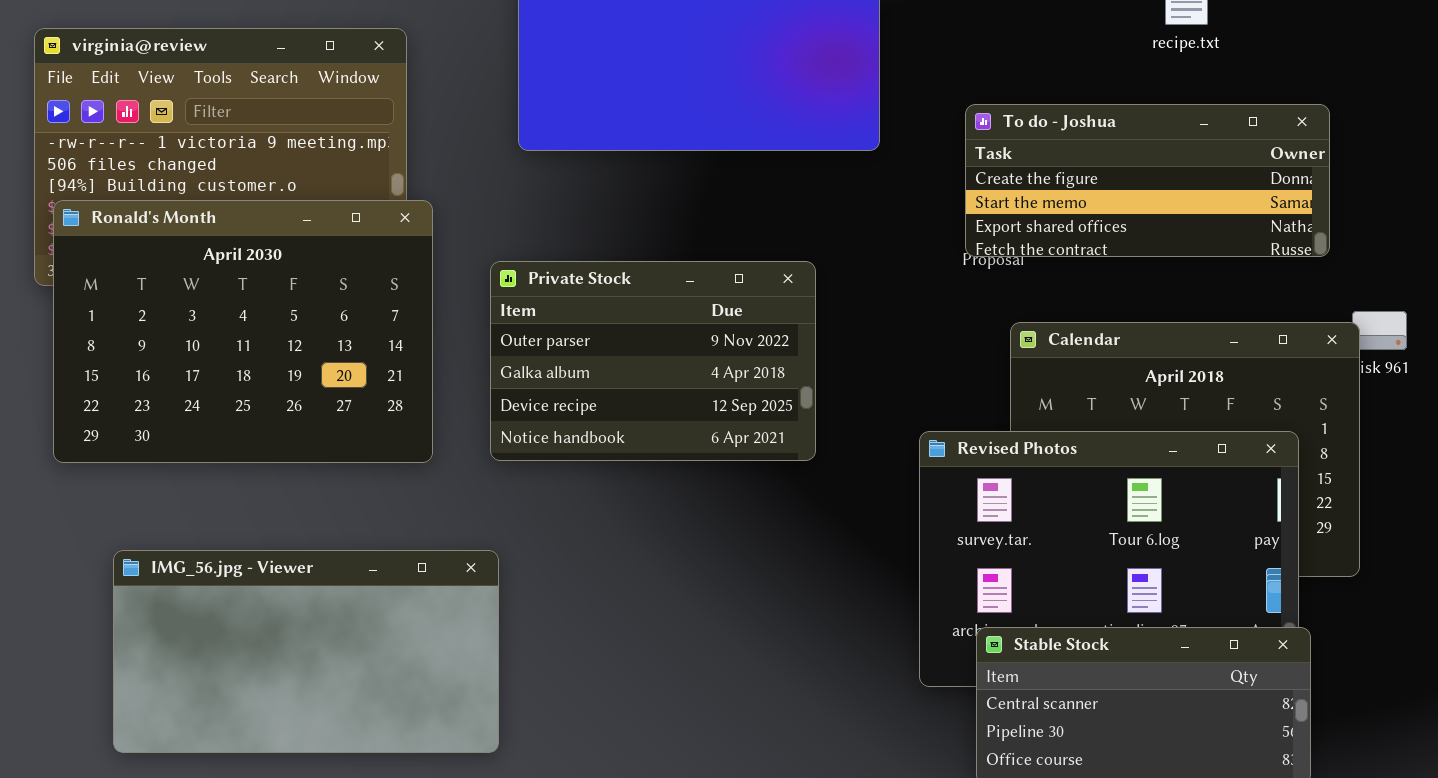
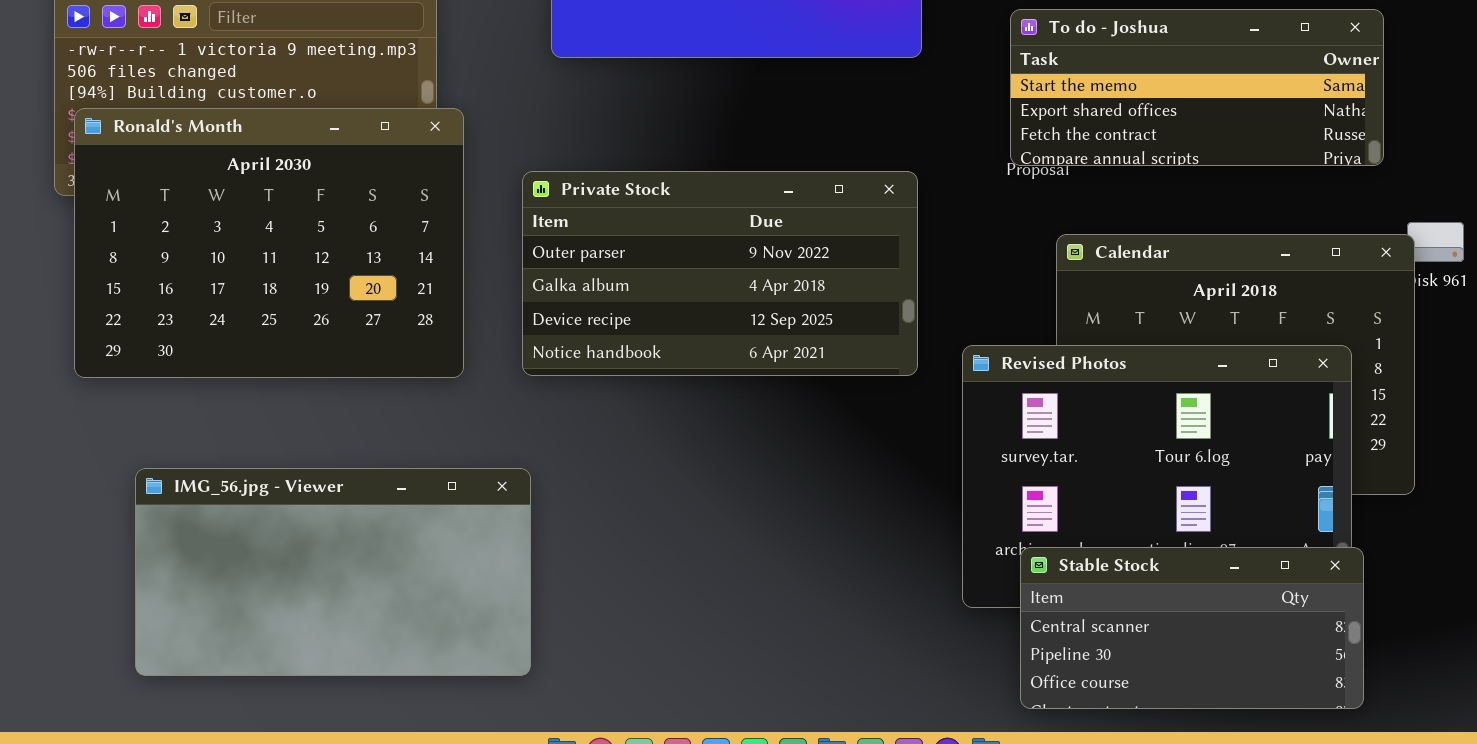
To do - Joshua: [965,104,1330,257] -> [1010,9,1384,166], scrolled down 1 row
Private Stock: [490,261,816,461] -> [522,171,918,376], resized

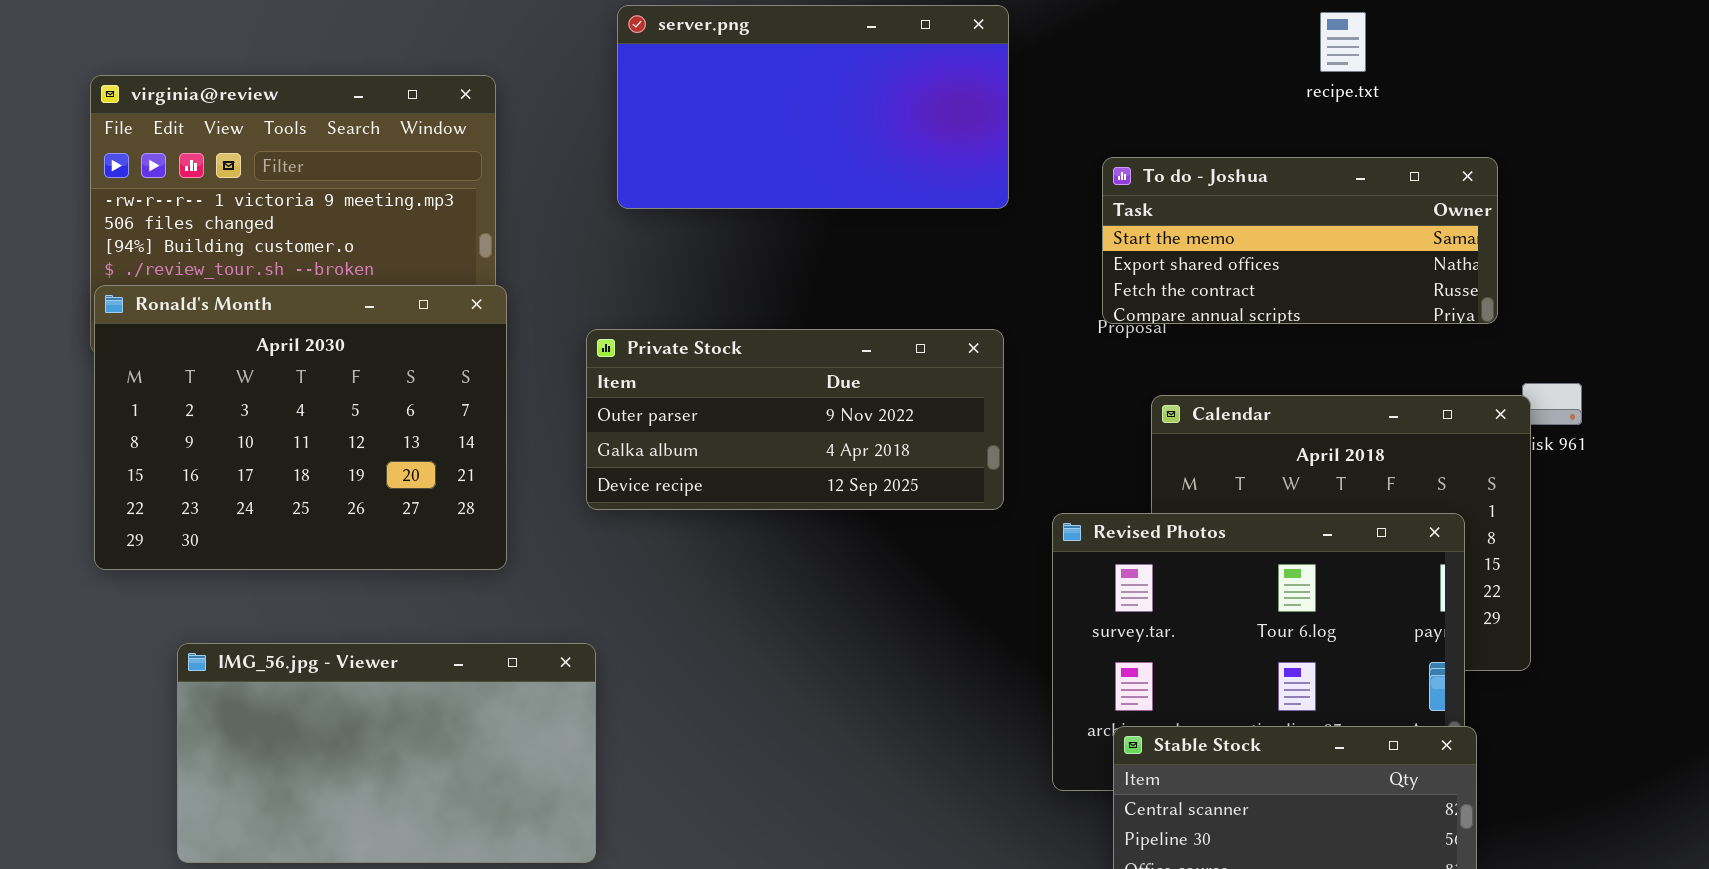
Ronald's Month: [74,108,464,378] -> [94,285,507,570], moved
Private Stock: [522,171,918,376] -> [586,329,1004,510], resized

